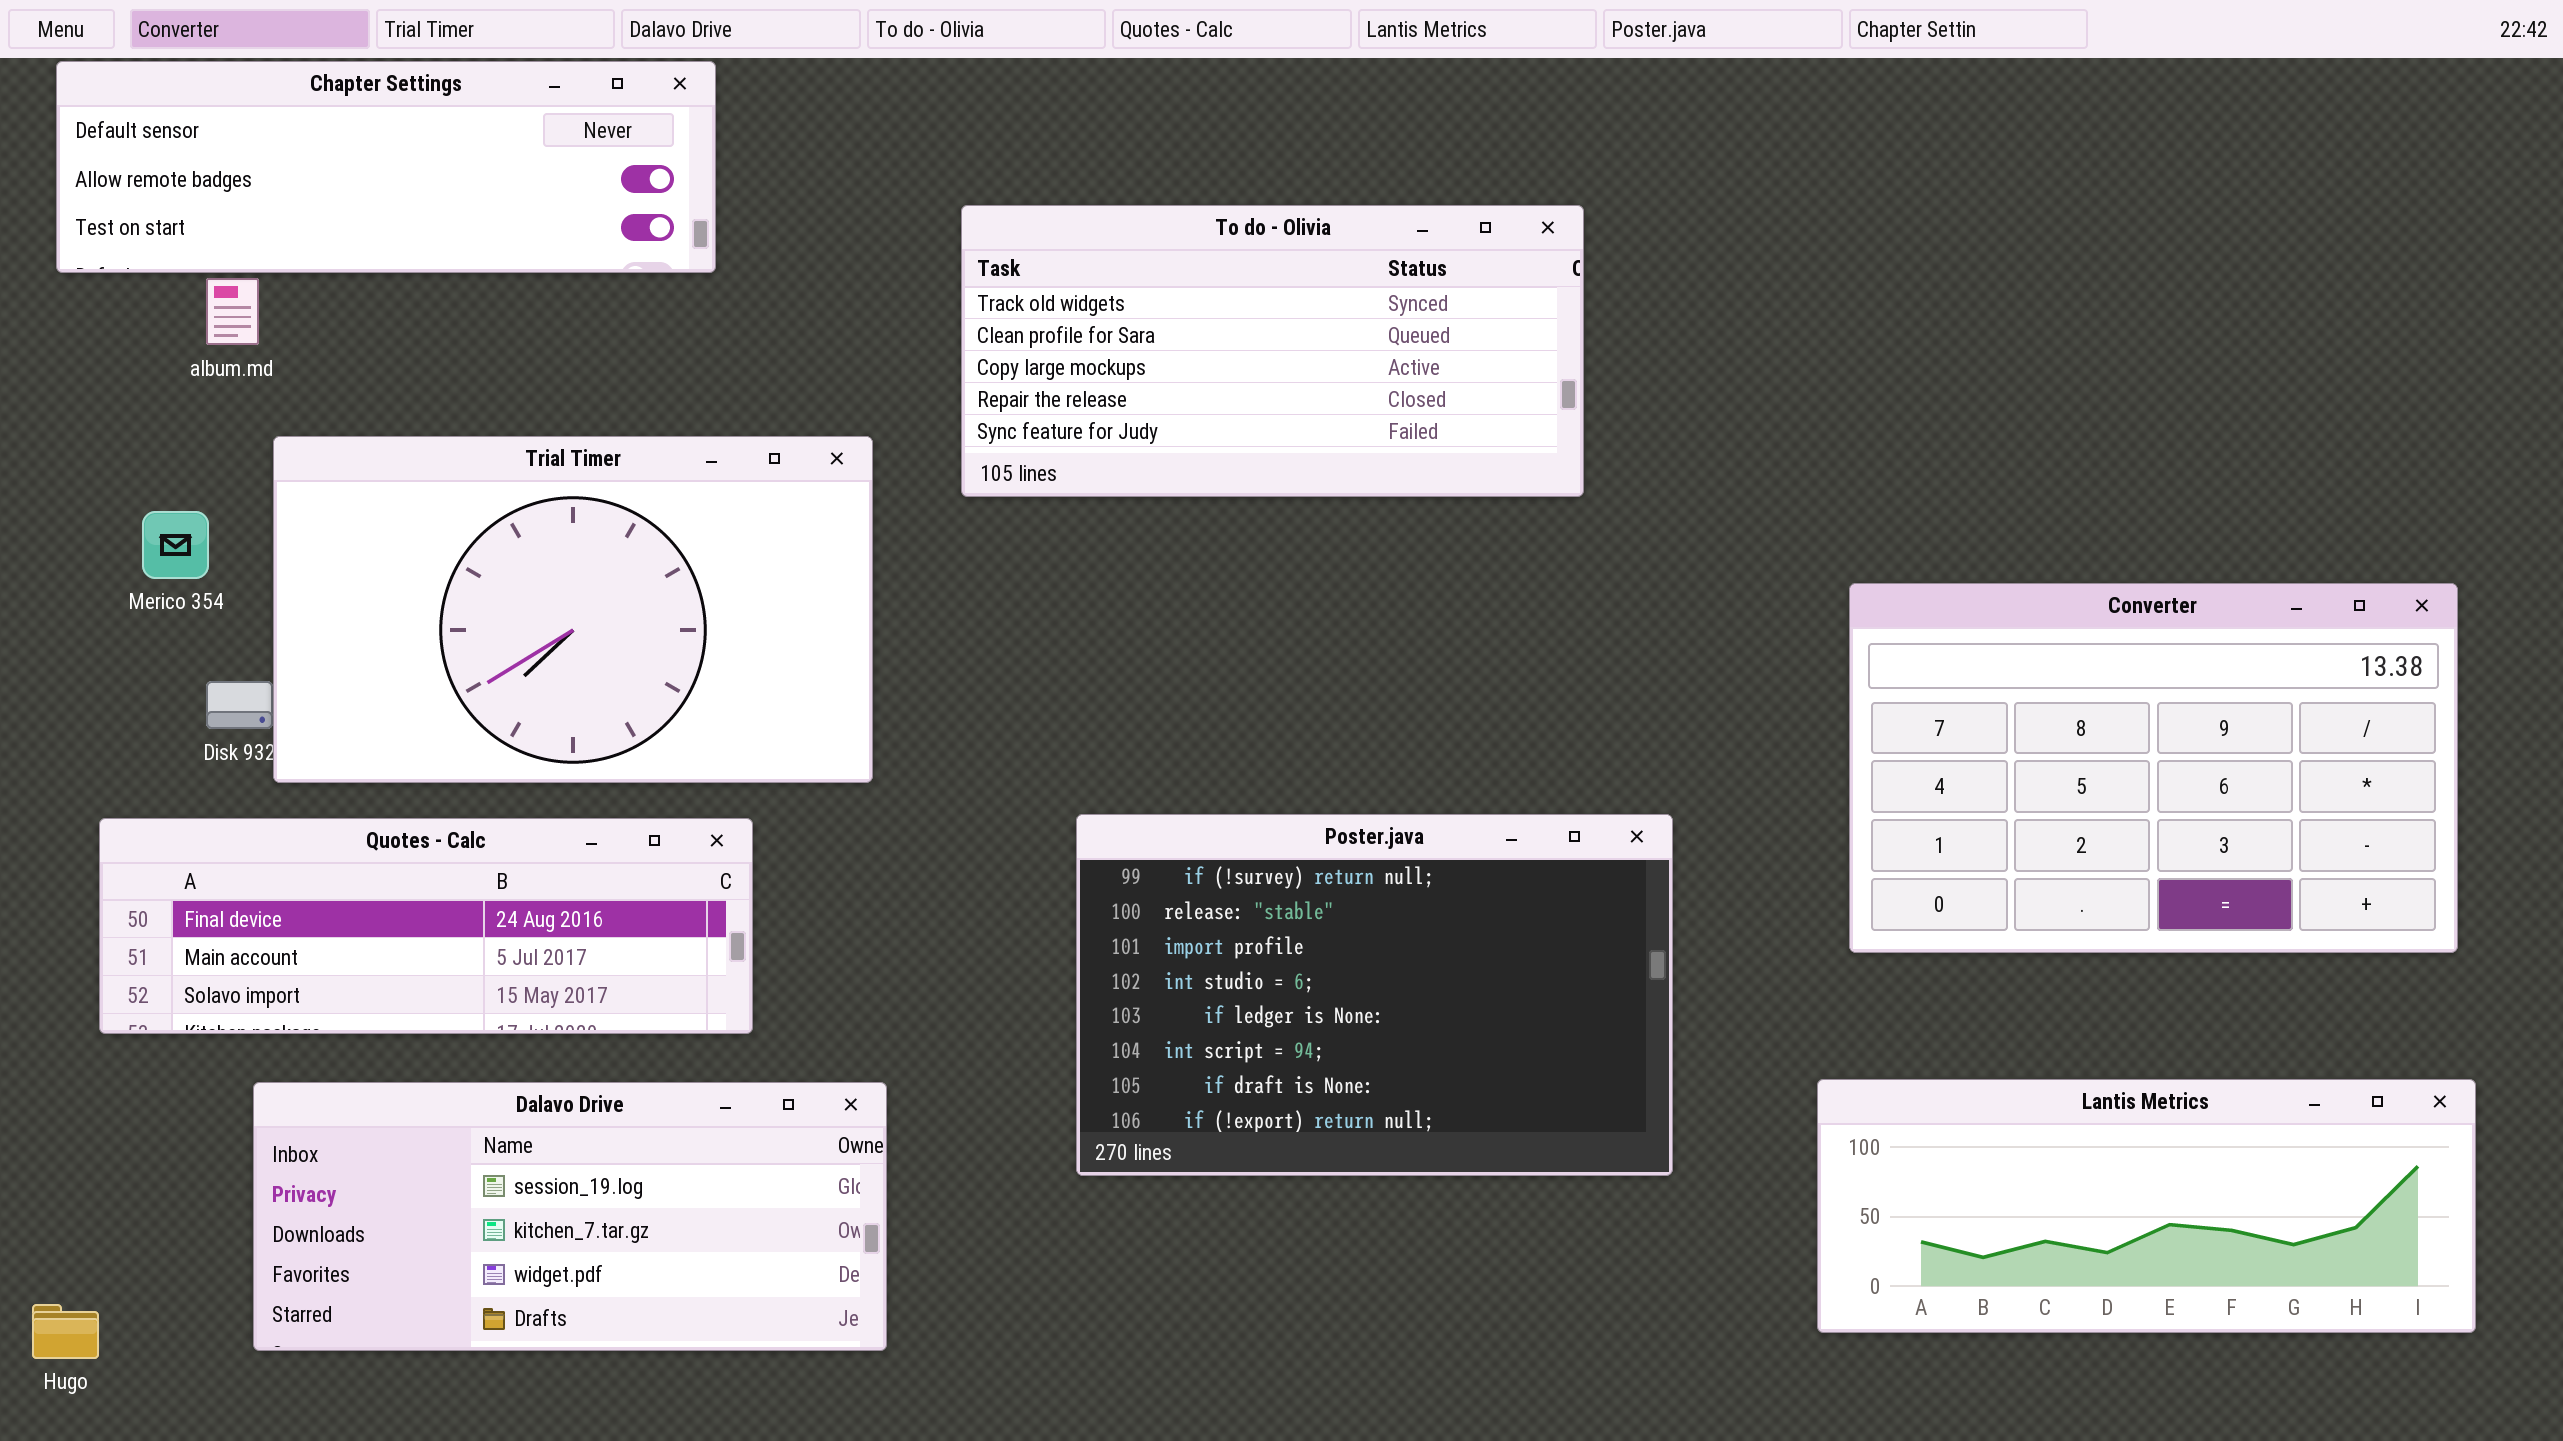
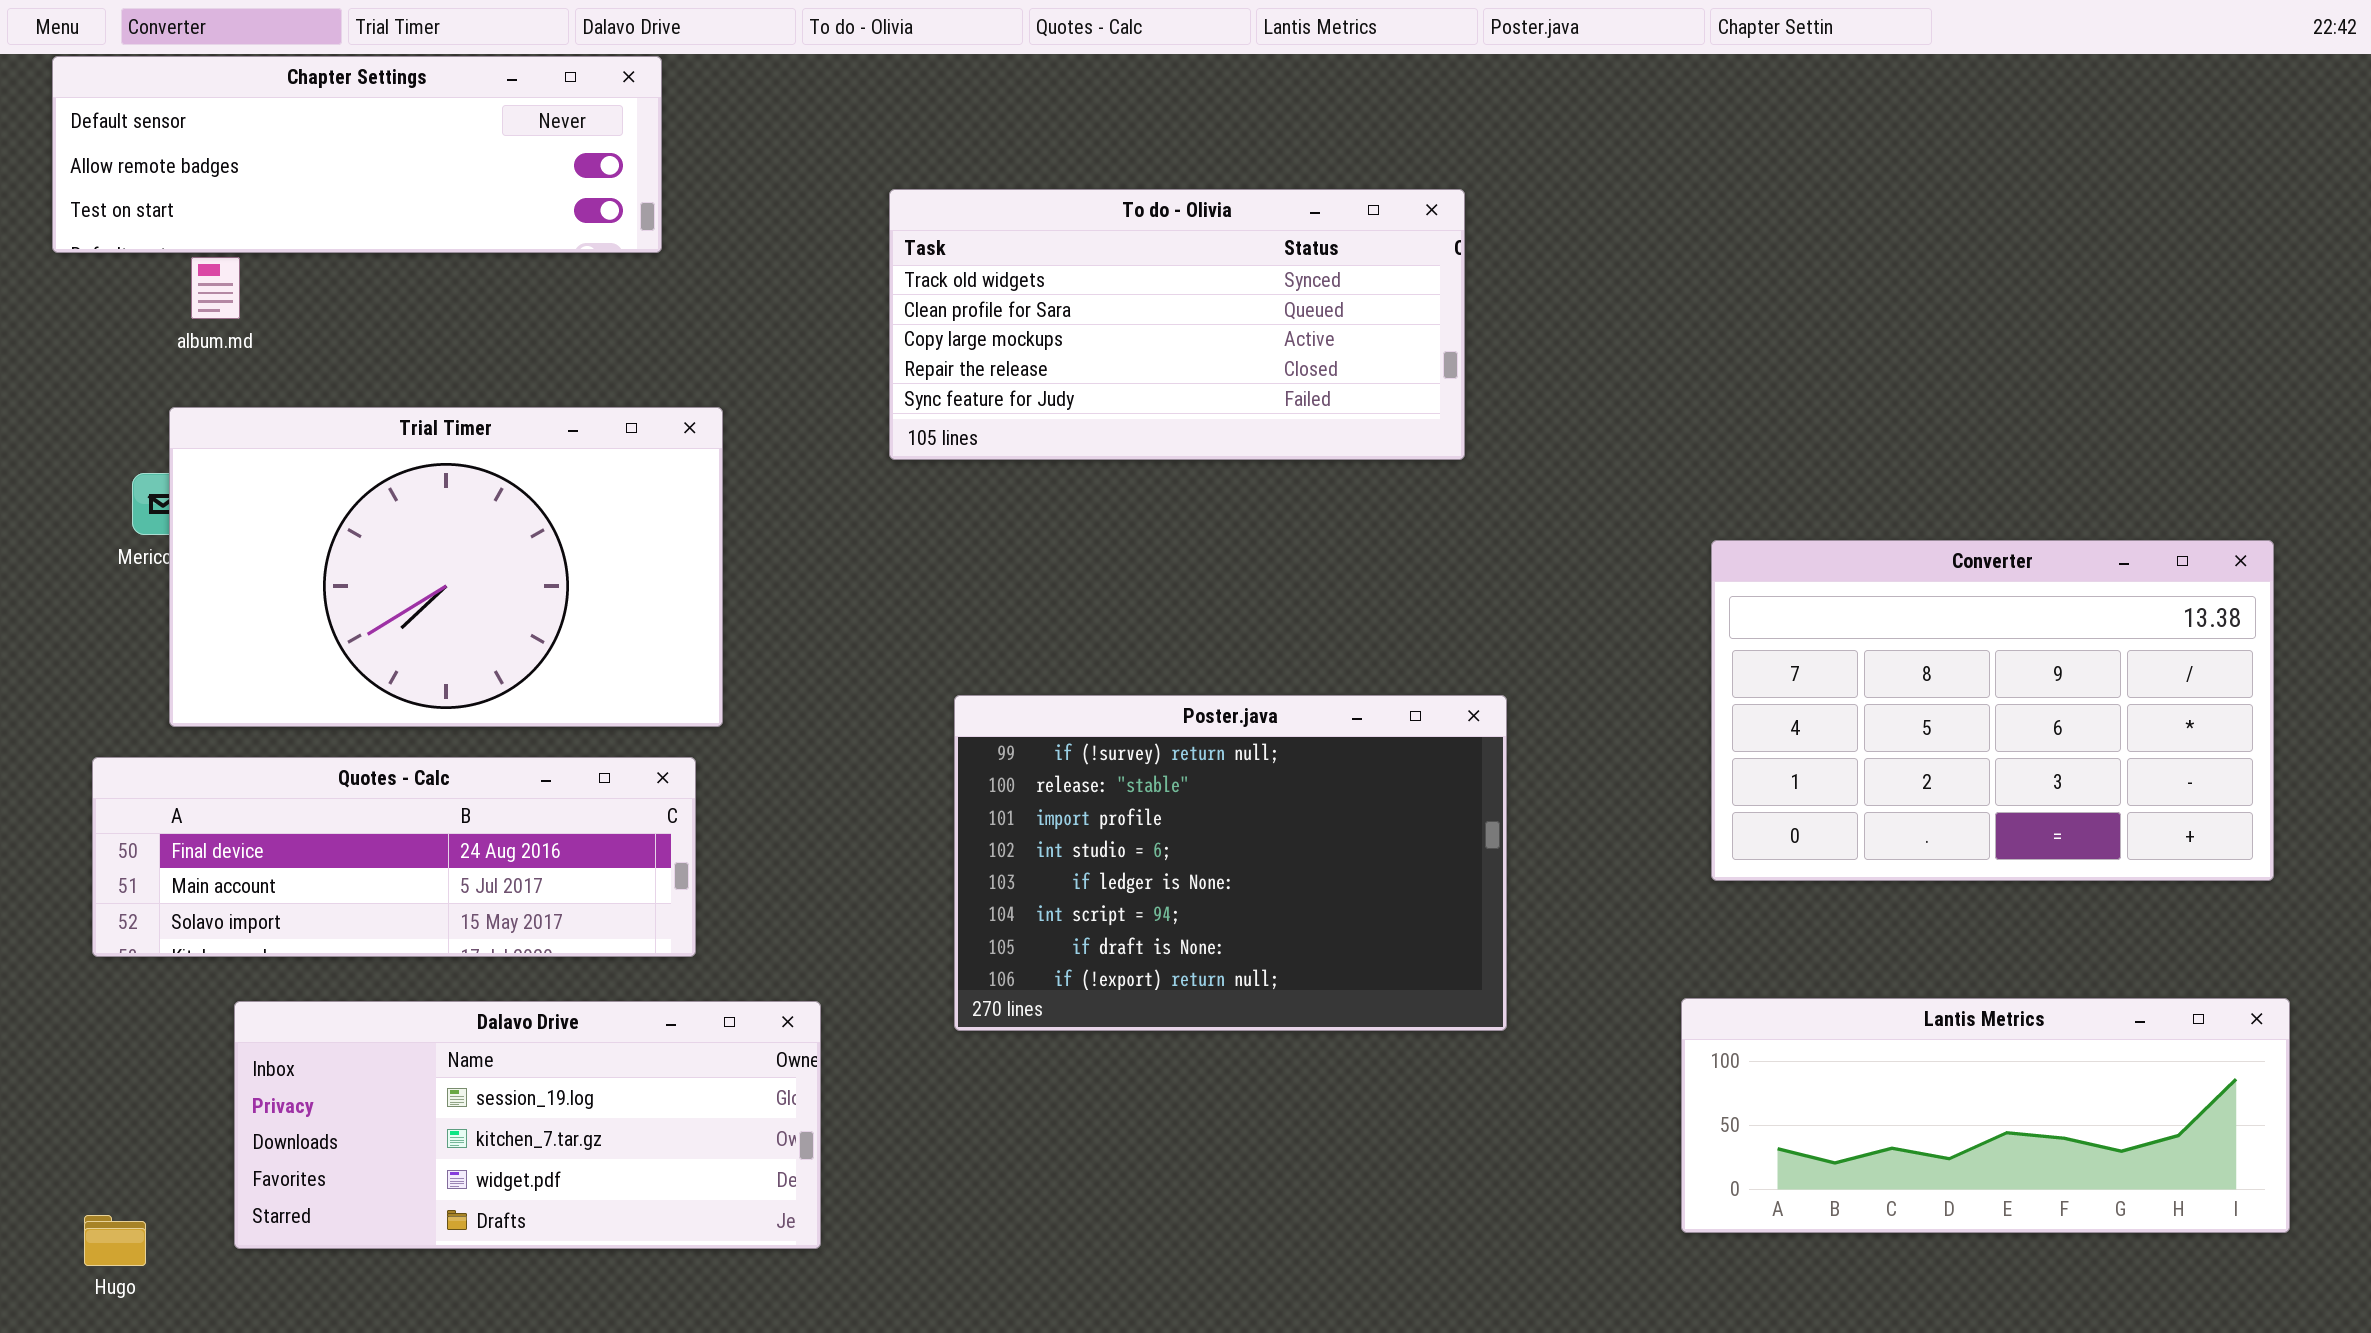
Trial Timer: [273,436,873,783] -> [169,407,723,727], moved
Poster.java: [1076,814,1673,1176] -> [954,695,1507,1031], moved
Hugo: [32,1304,99,1359] -> [84,1215,146,1266], moved

